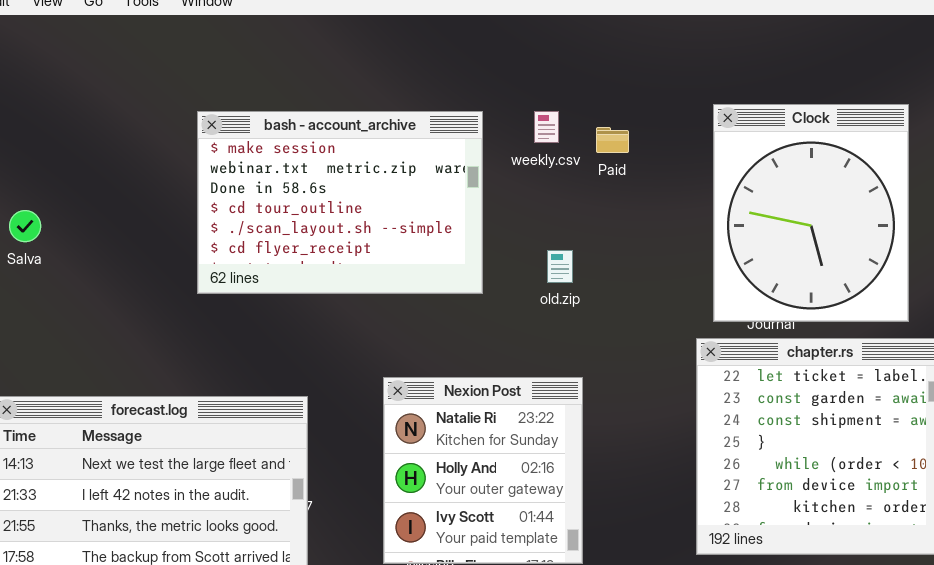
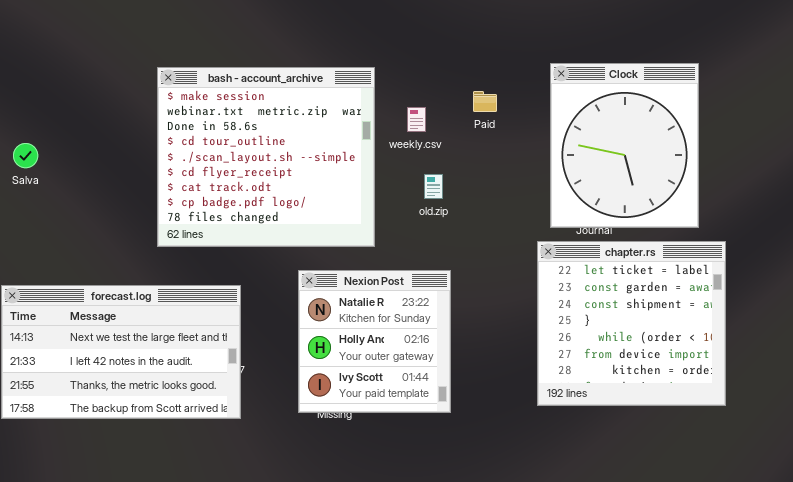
bash - account_archive: [197,111,483,294] -> [157,67,375,247], resized
weekly.csv: [534,111,559,143] -> [407,107,426,132], moved
Paid: [596,127,629,153] -> [473,91,497,112], moved

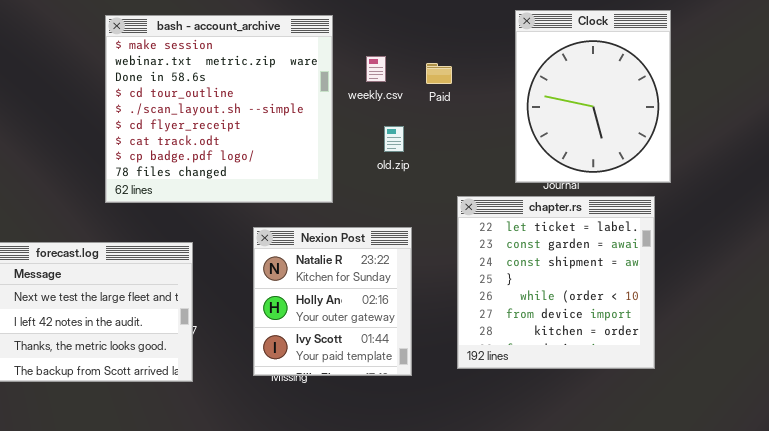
Paid: [473,91,497,112] -> [426,63,452,84], moved
chapter.rs: [537,241,726,406] -> [457,196,655,369], moved

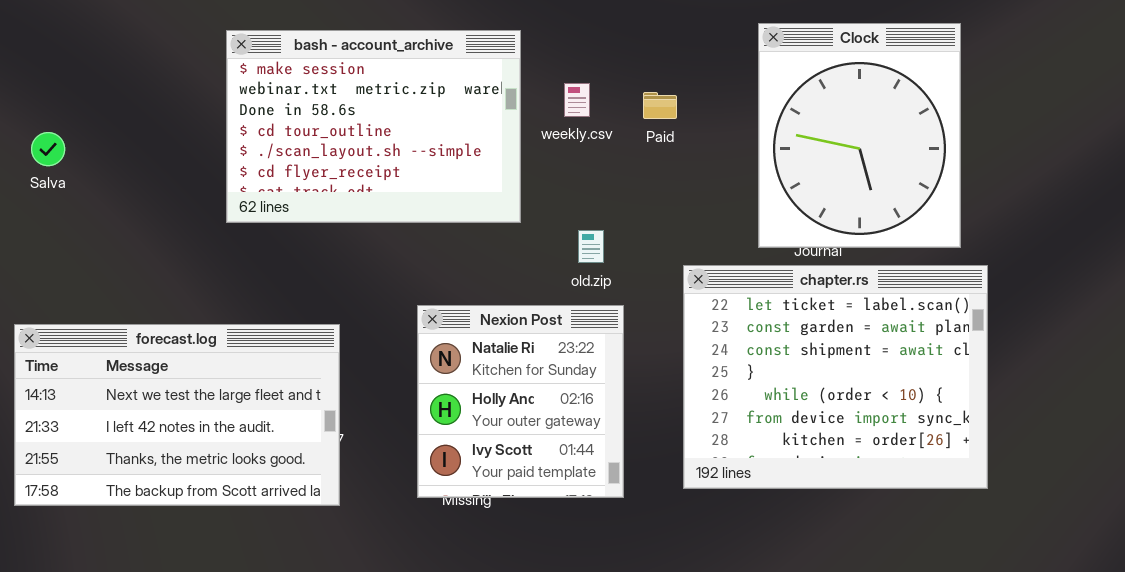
bash - account_archive: [105,15,333,203] -> [226,30,521,223], resized
old.zip: [384,126,404,152] -> [578,230,604,263], moved
chapter.rs: [457,196,655,369] -> [683,265,988,489], resized

